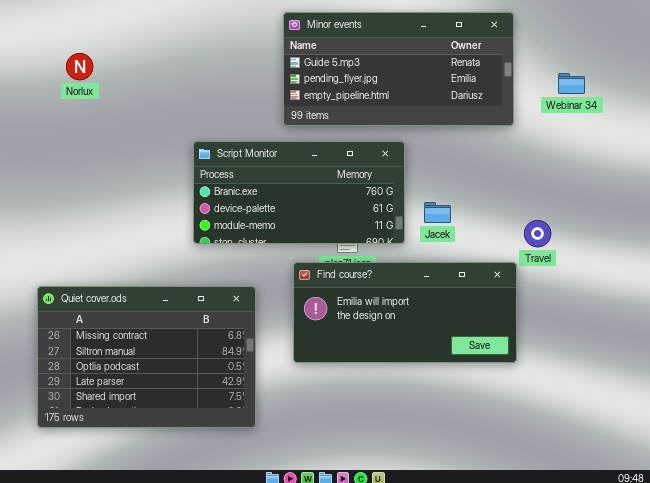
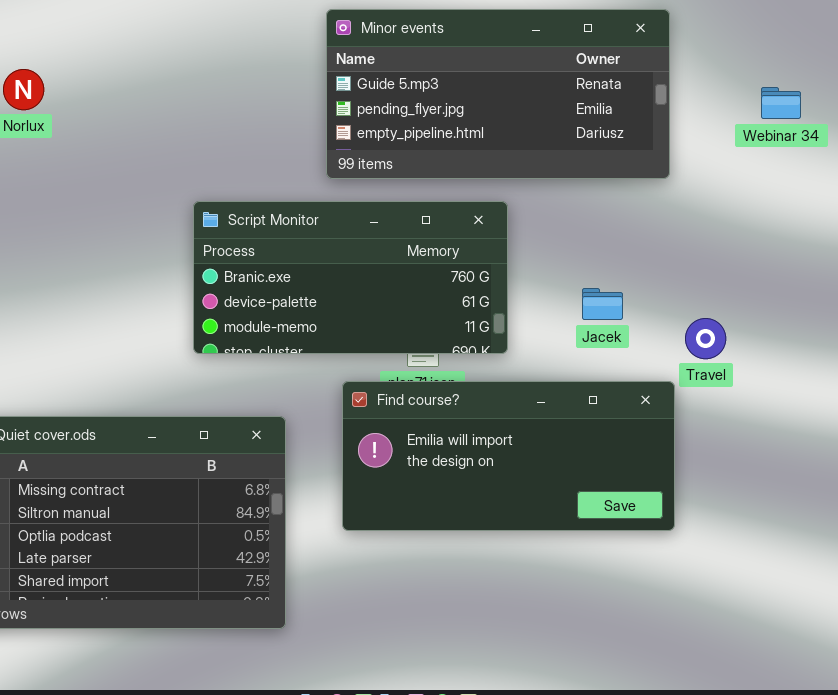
Webinar 34: [558,73,585,94] -> [761,87,801,119], moved
Jacek: [424,202,451,223] -> [582,288,623,320], moved

